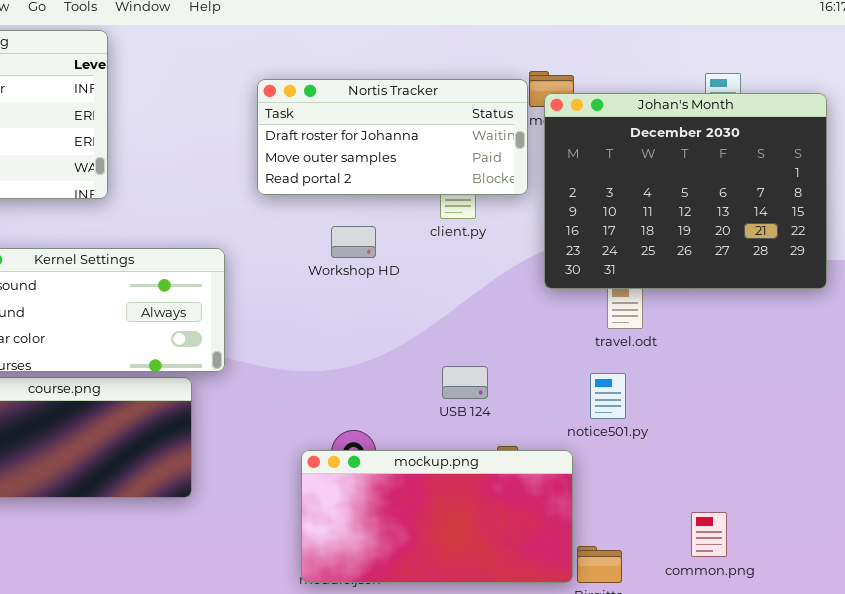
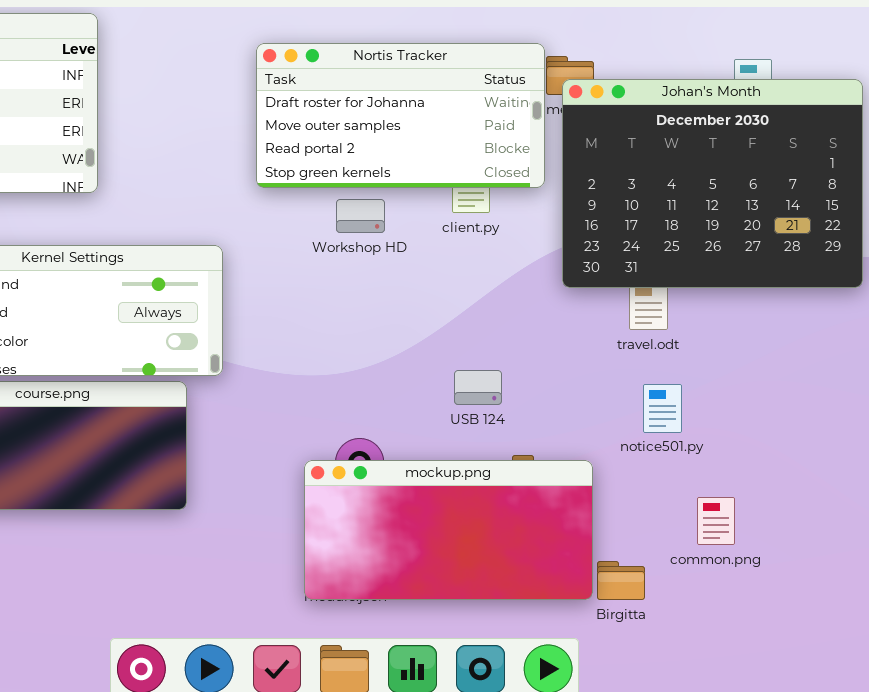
Nortis Tracker: [257,79,528,195] -> [256,43,545,188], resized
Workshop HD: [331,226,376,258] -> [336,199,385,233], moved
notice501.py: [590,373,626,419] -> [643,384,682,433], moved
common.png: [691,512,727,557] -> [697,497,735,545], moved

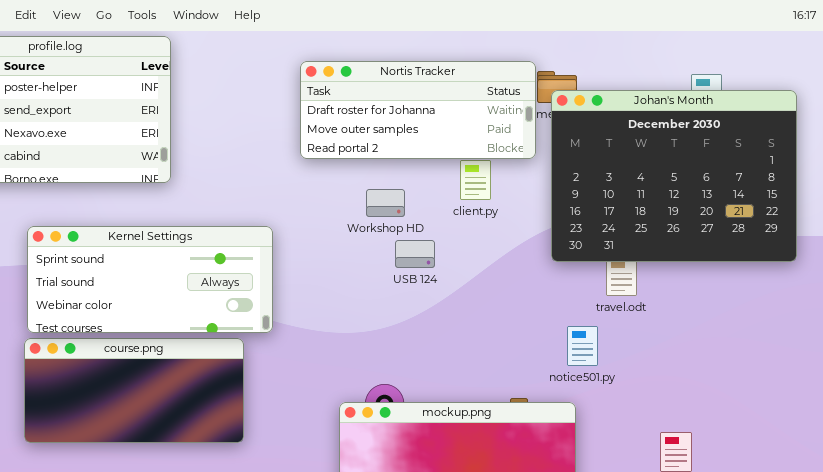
Nortis Tracker: [256,43,545,188] -> [300,61,536,159], resized
USB 124: [454,370,502,405] -> [395,240,435,268], moved
notice501.py: [643,384,682,433] -> [567,326,598,366], moved

